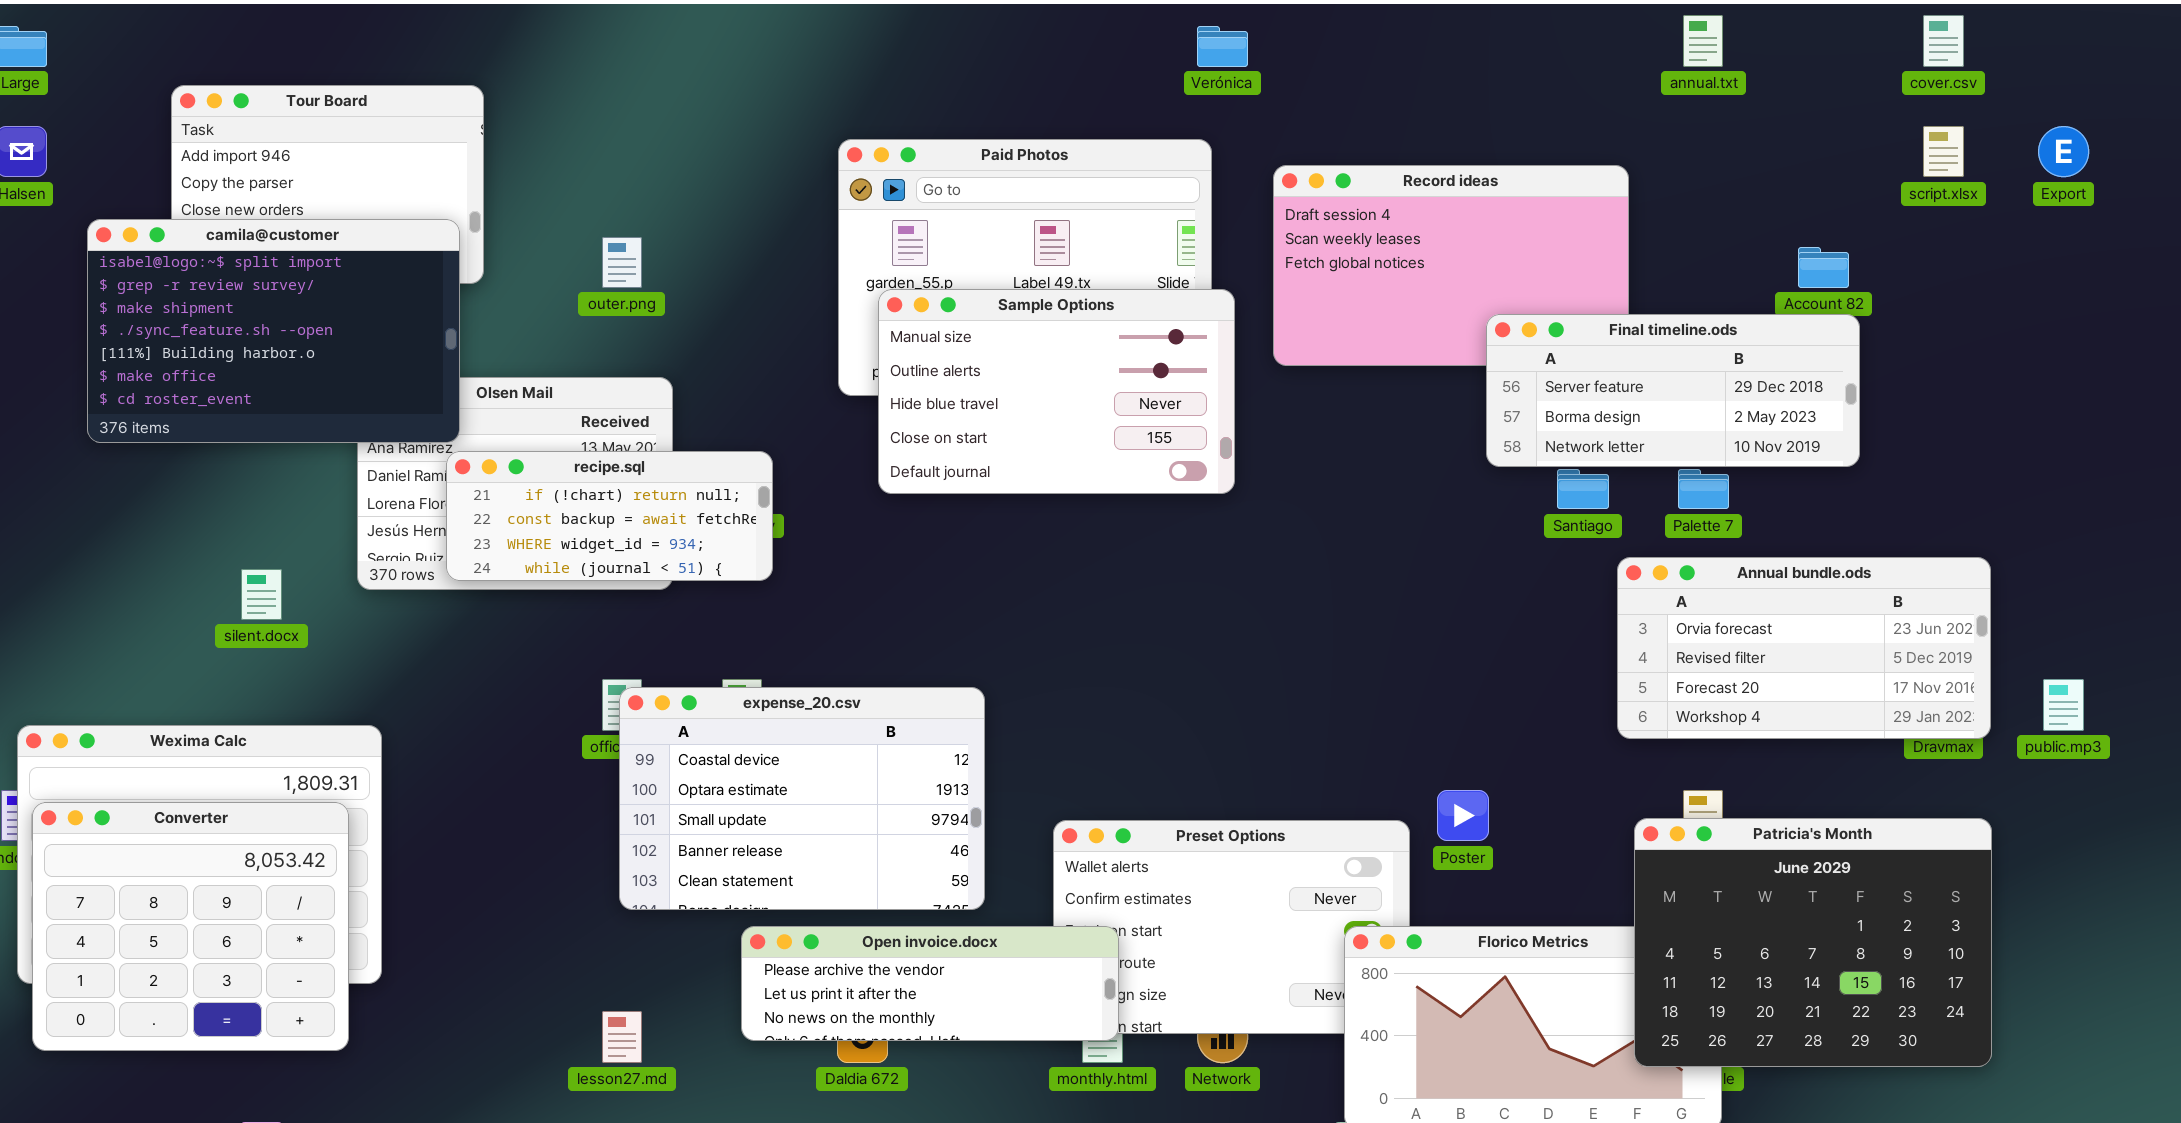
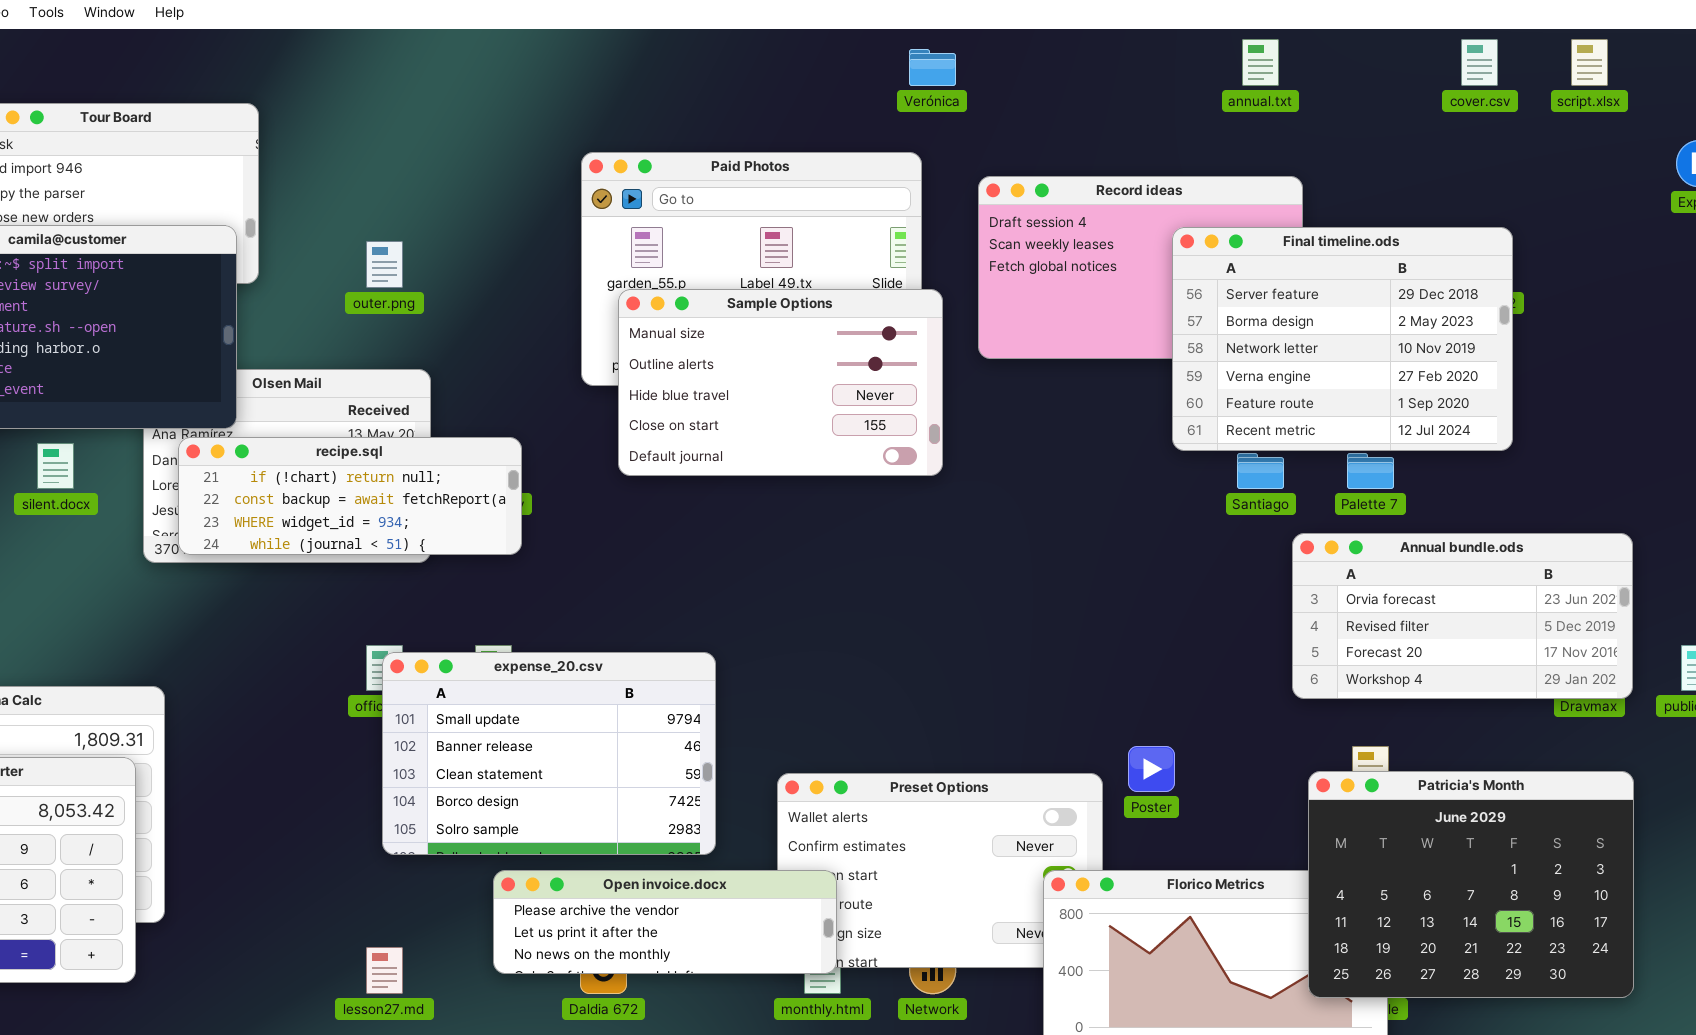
annual.txt: [1683,15,1723,67] -> [1242,39,1279,86], moved
cover.csv: [1923,15,1964,67] -> [1461,39,1498,86], moved
script.xlsx: [1923,126,1964,177] -> [1571,39,1608,86], moved
Final timeline.ods: [1486,314,1860,467] -> [1172,227,1513,451], resized
recipe.sql: [446,451,773,581] -> [178,437,522,555], resized
silent.docx: [241,569,282,620] -> [37,443,74,489], moved
expense_20.csv: [619,687,985,910] -> [382,652,716,855], scrolled down 2 rows

